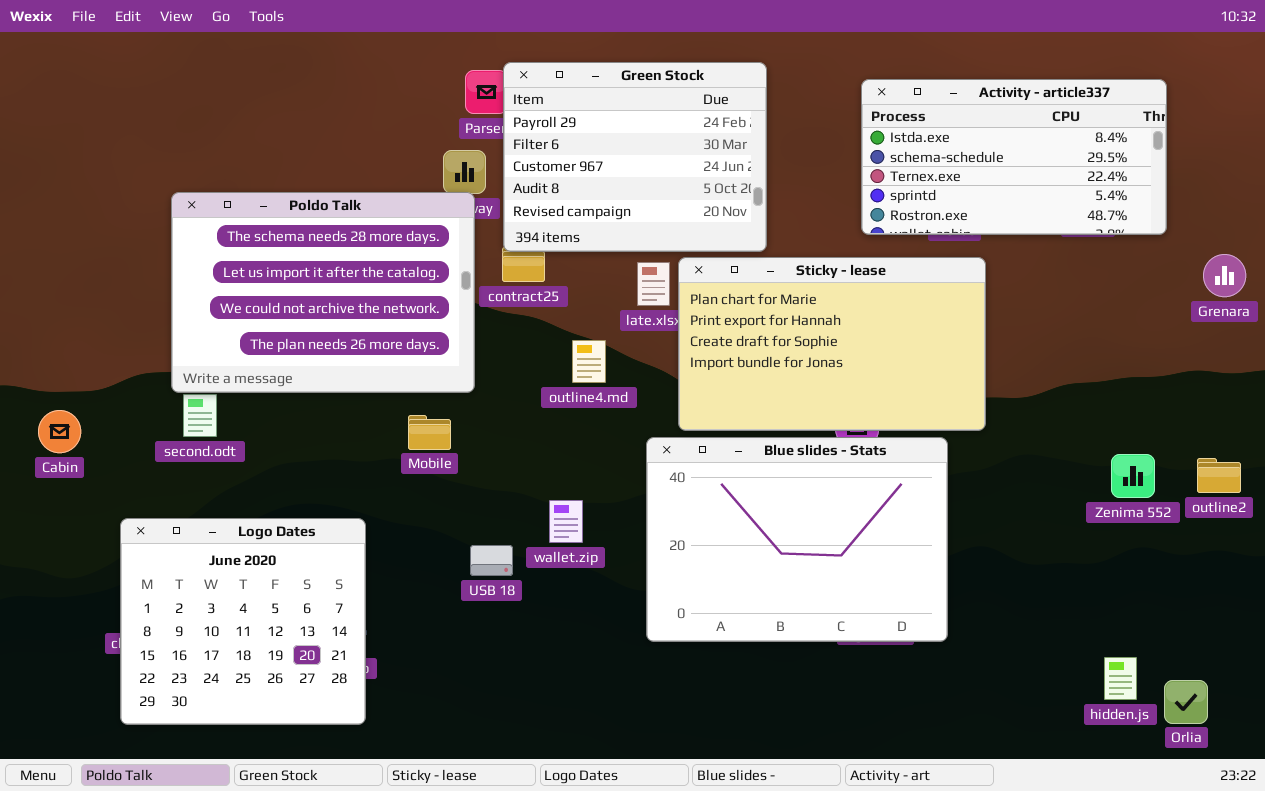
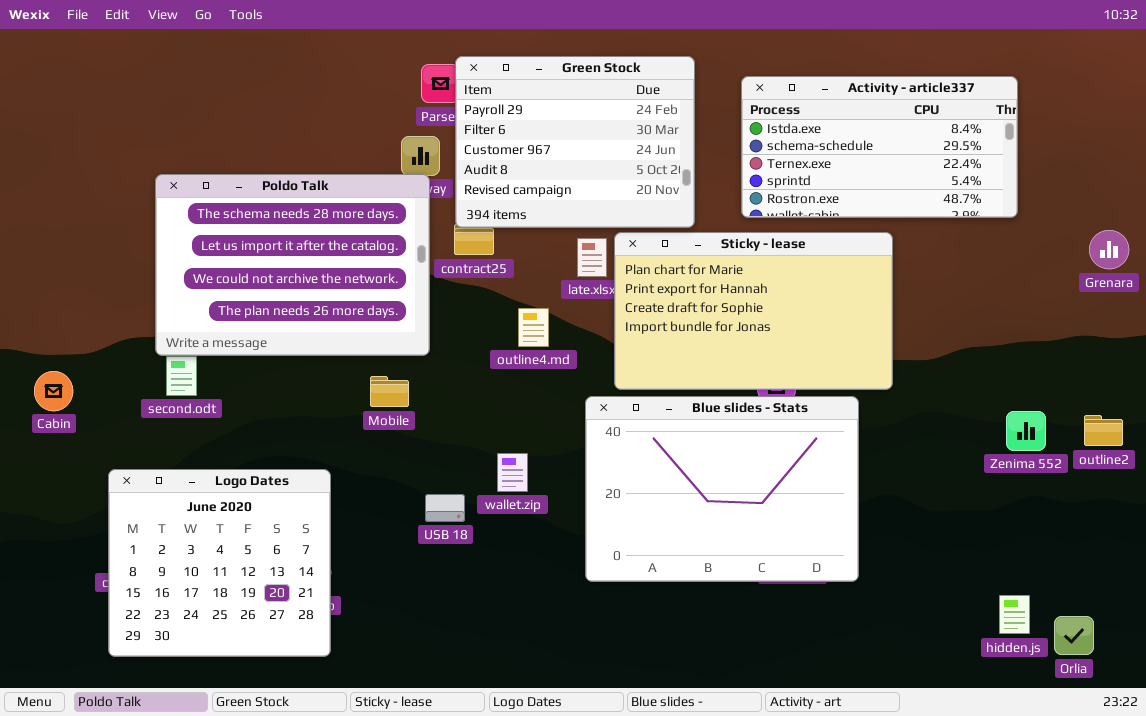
Activity - article337: [861,79,1167,235] -> [741,76,1018,218], moved

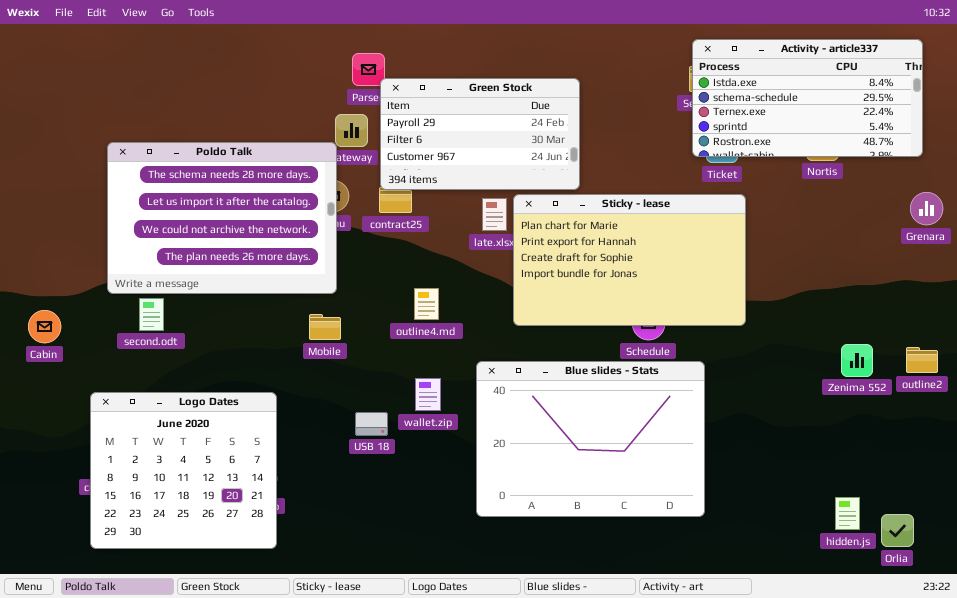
Green Stock: [455,56,695,228] -> [380,78,580,190], resized
Activity - article337: [741,76,1018,218] -> [692,39,923,157], moved
Poldo Talk: [155,174,430,356] -> [107,142,337,294], moved
outline4.md: [518,308,549,347] -> [414,288,439,320], moved
Blue slides - Stats: [585,396,859,582] -> [476,361,705,517], moved

